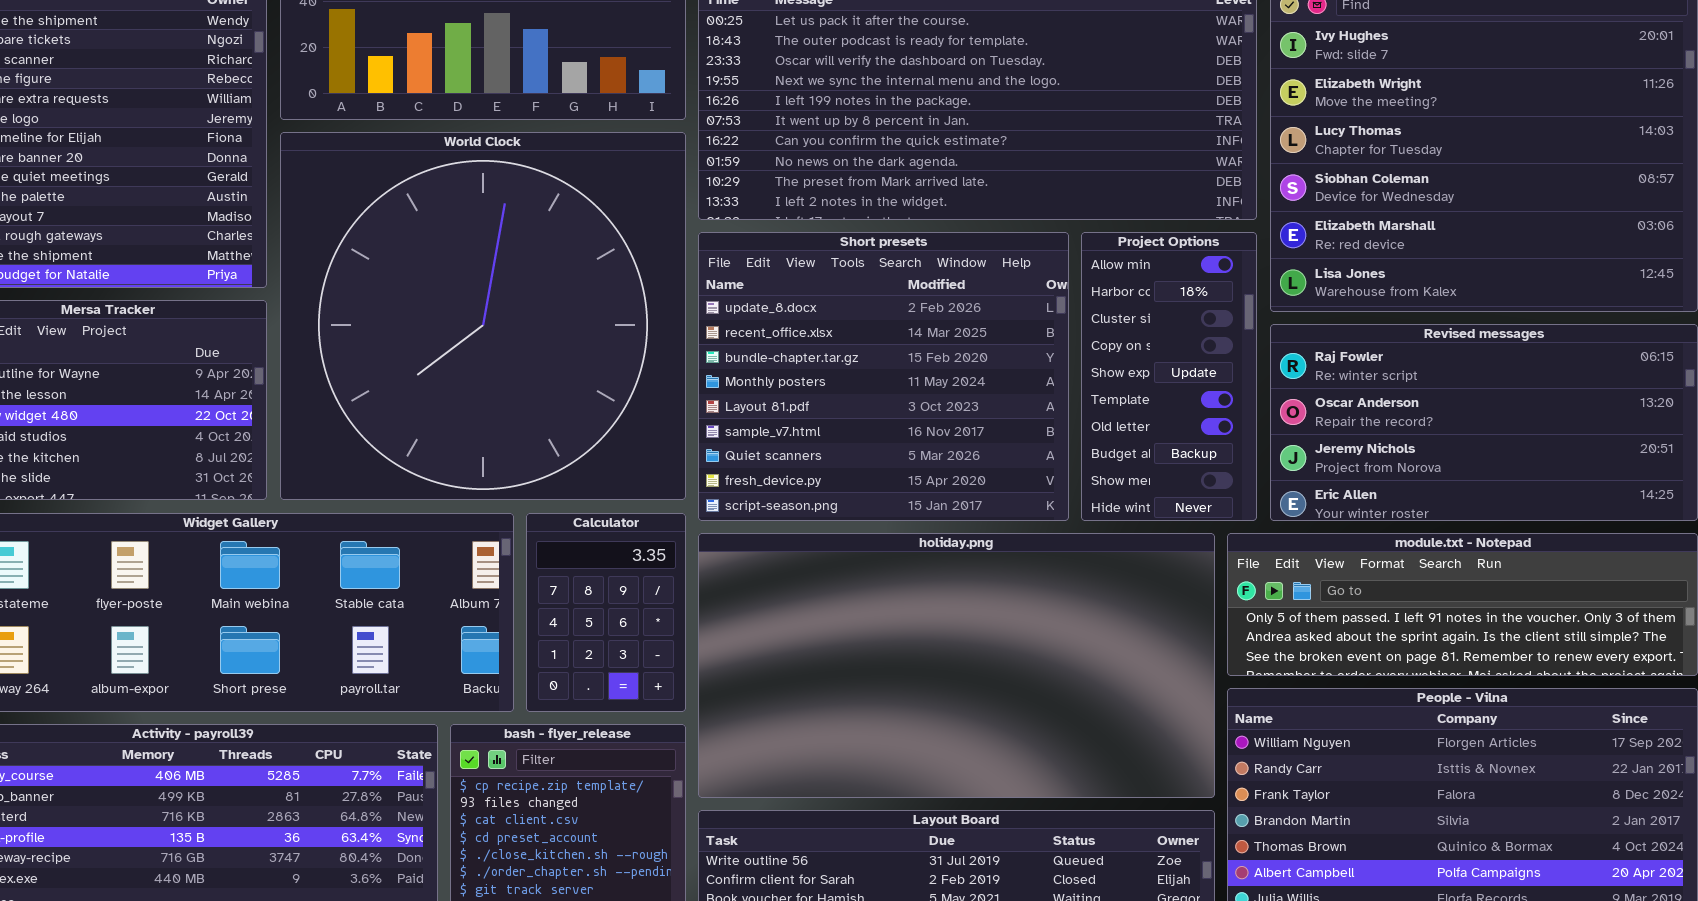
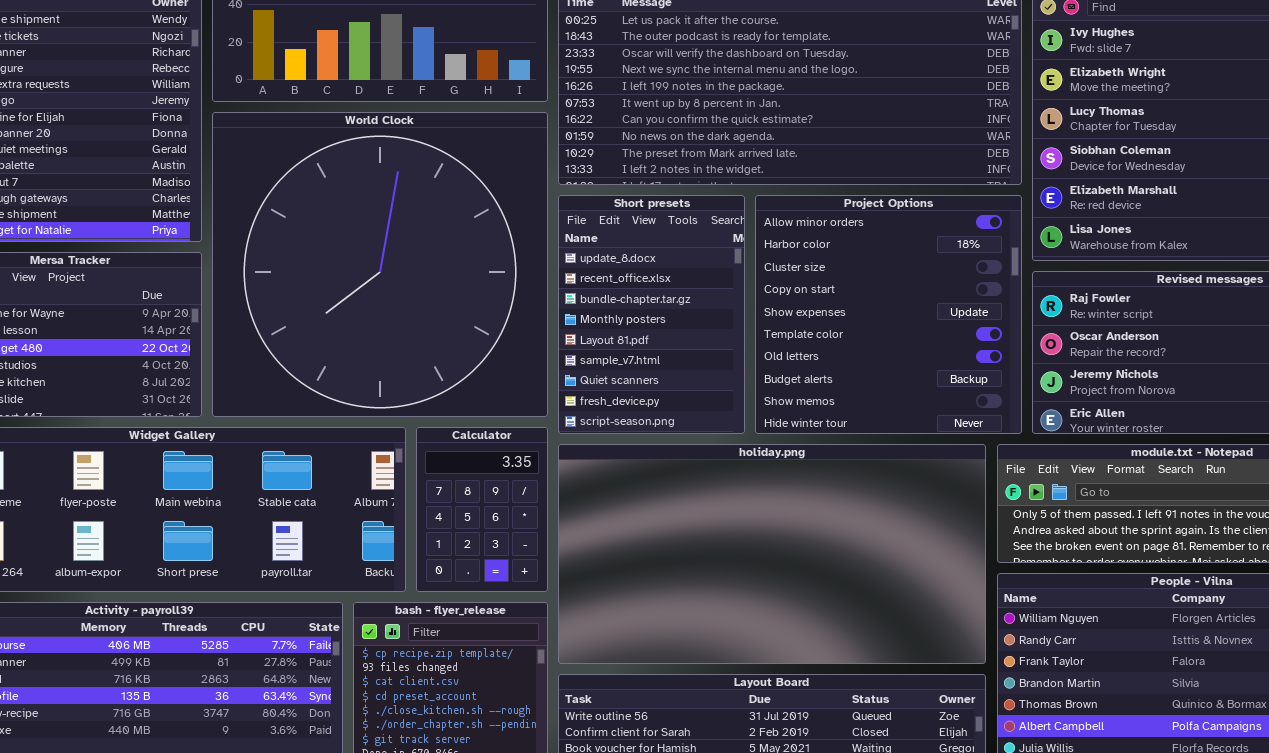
Short presets: [698,232,1069,521] -> [558,195,745,434], resized
Project Options: [1081,232,1257,521] -> [755,195,1022,434], resized

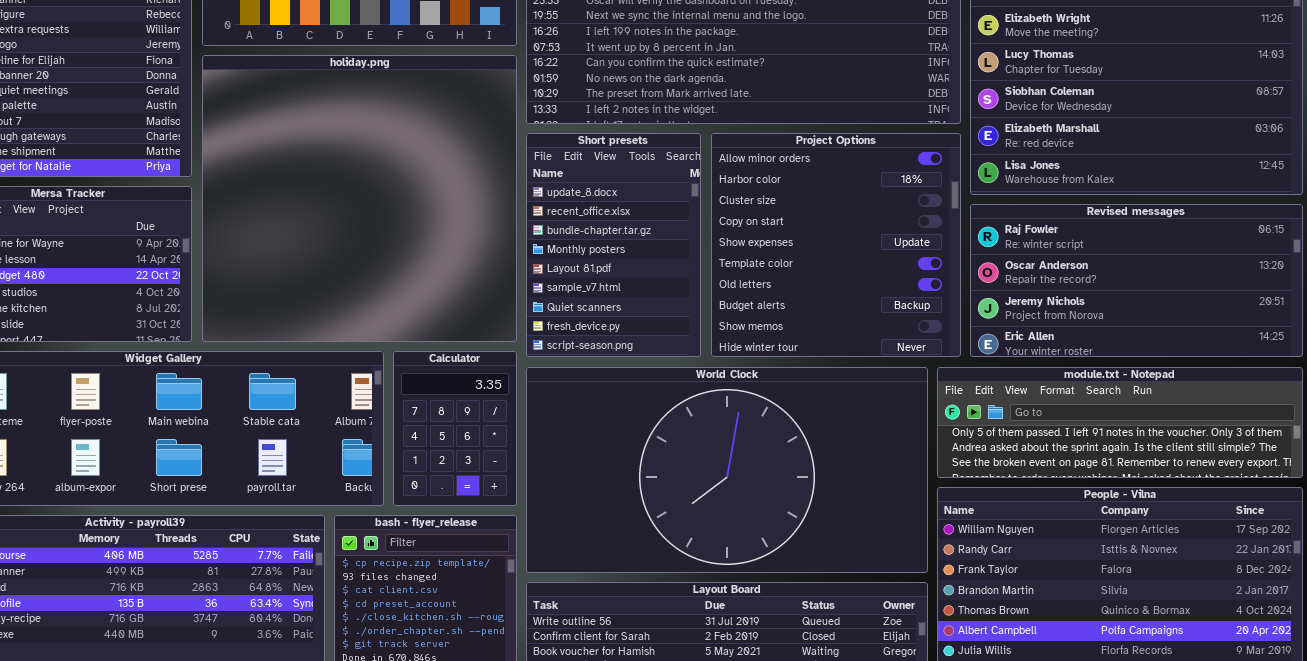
World Clock: [212,112,548,417] -> [526,367,928,573], moved, resized
holiday.png: [558,444,986,664] -> [202,55,517,342], moved, resized

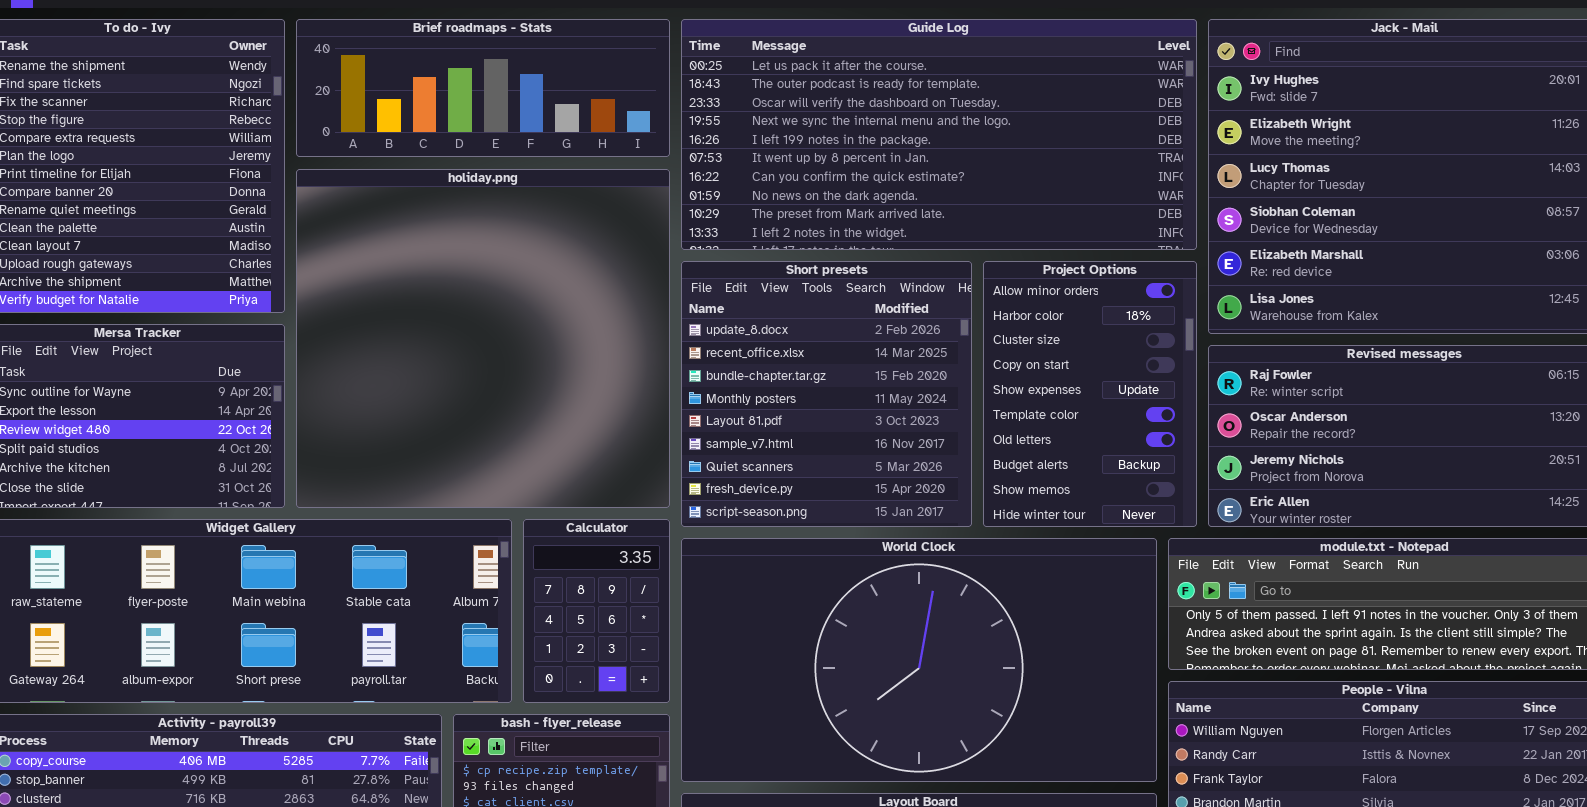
Short presets: [526,133,701,357] -> [681,261,972,527], resized
Project Options: [711,133,961,357] -> [983,261,1197,527], resized

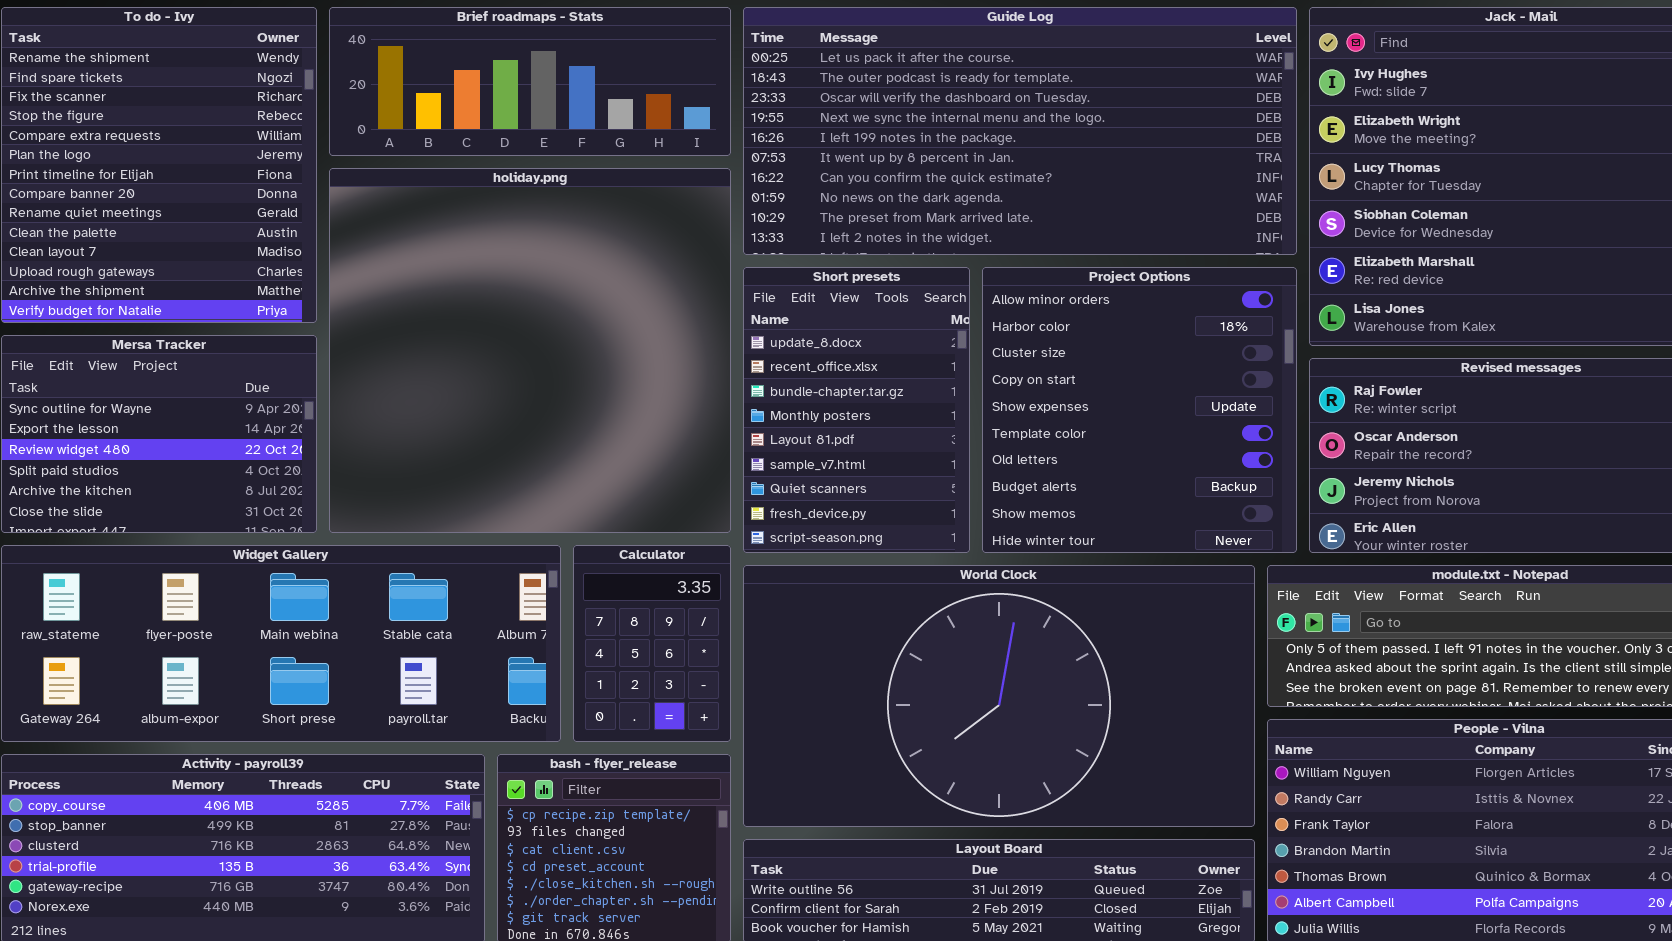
Short presets: [681,261,972,527] -> [743,267,970,553], resized
Project Options: [983,261,1197,527] -> [982,267,1297,553], resized

